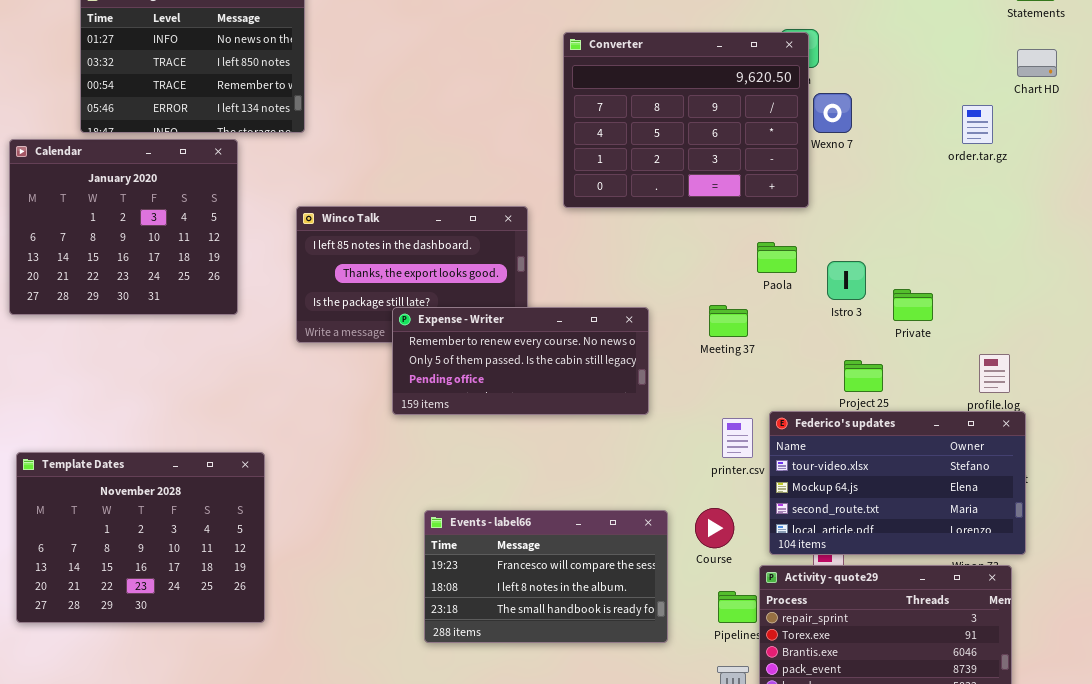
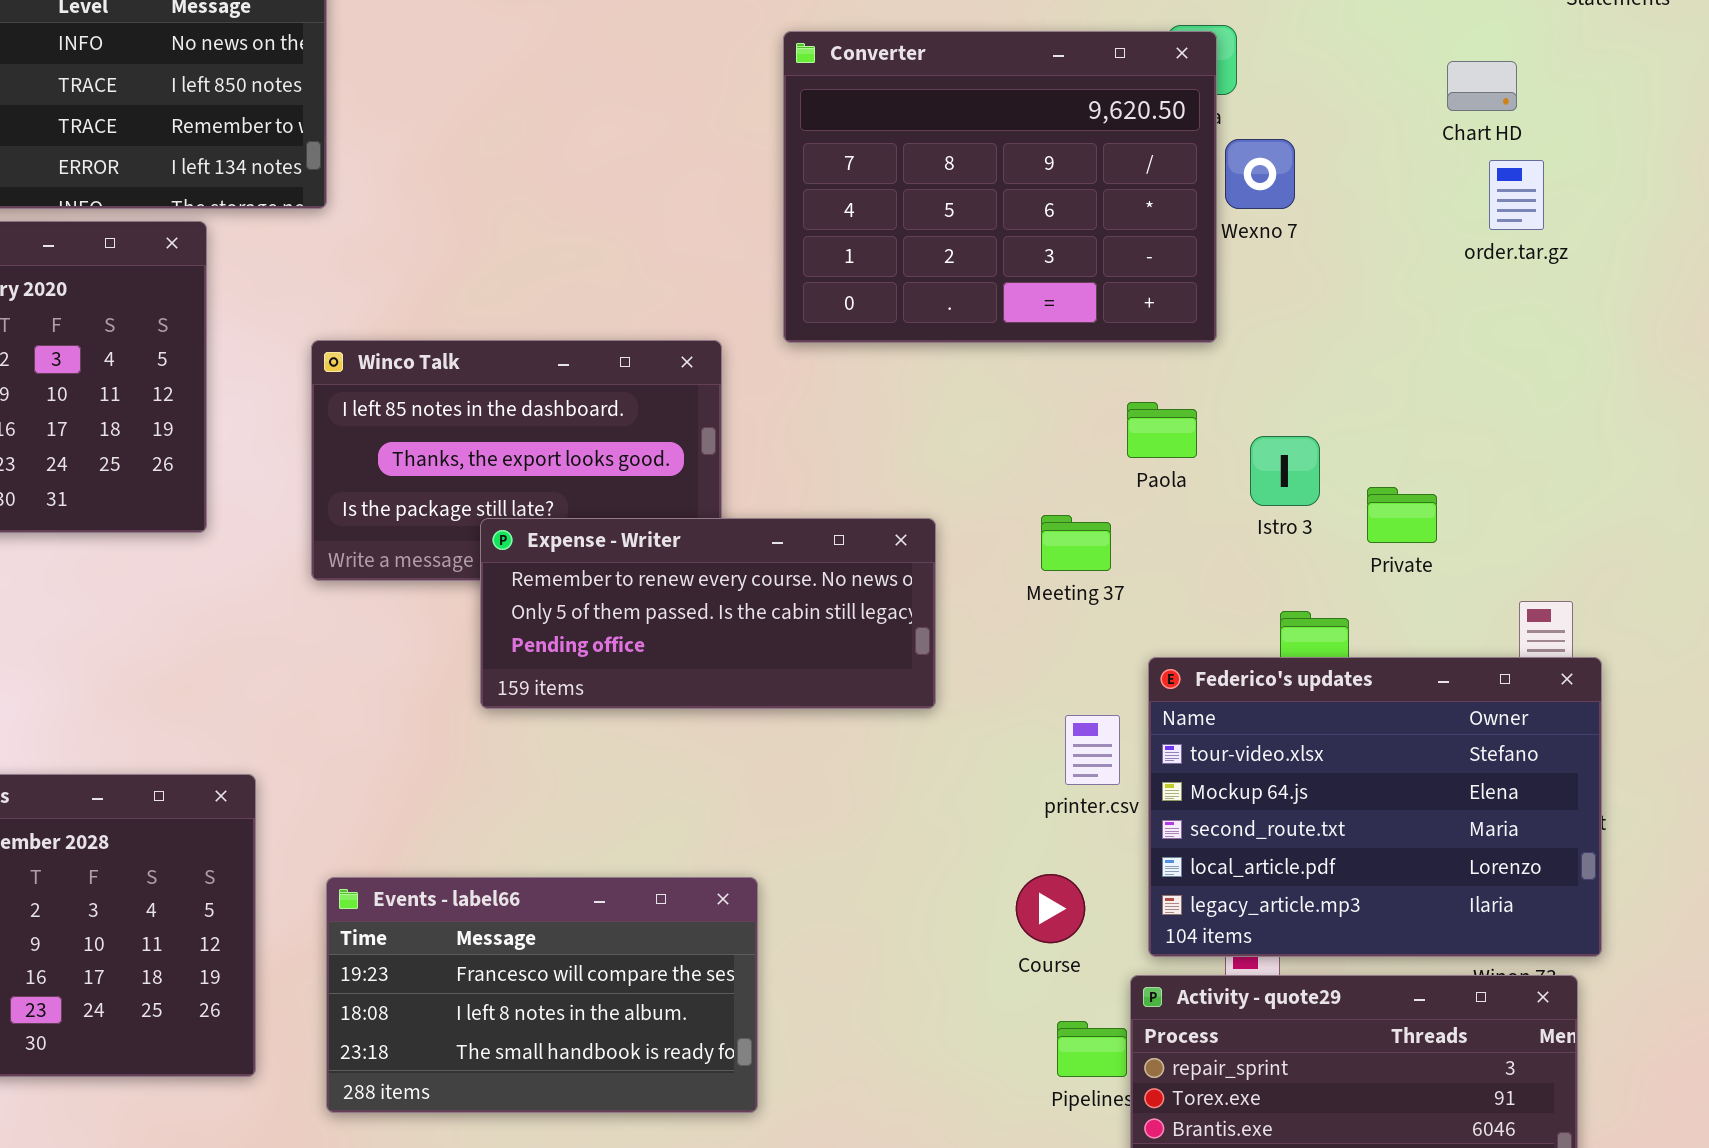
Chart HD: [1017,49,1057,77] -> [1447,61,1517,111], moved
Federico's updates: [769,411,1026,555] -> [1148,657,1602,957], resized
Events - label66: [424,510,668,643] -> [326,877,758,1113], moved

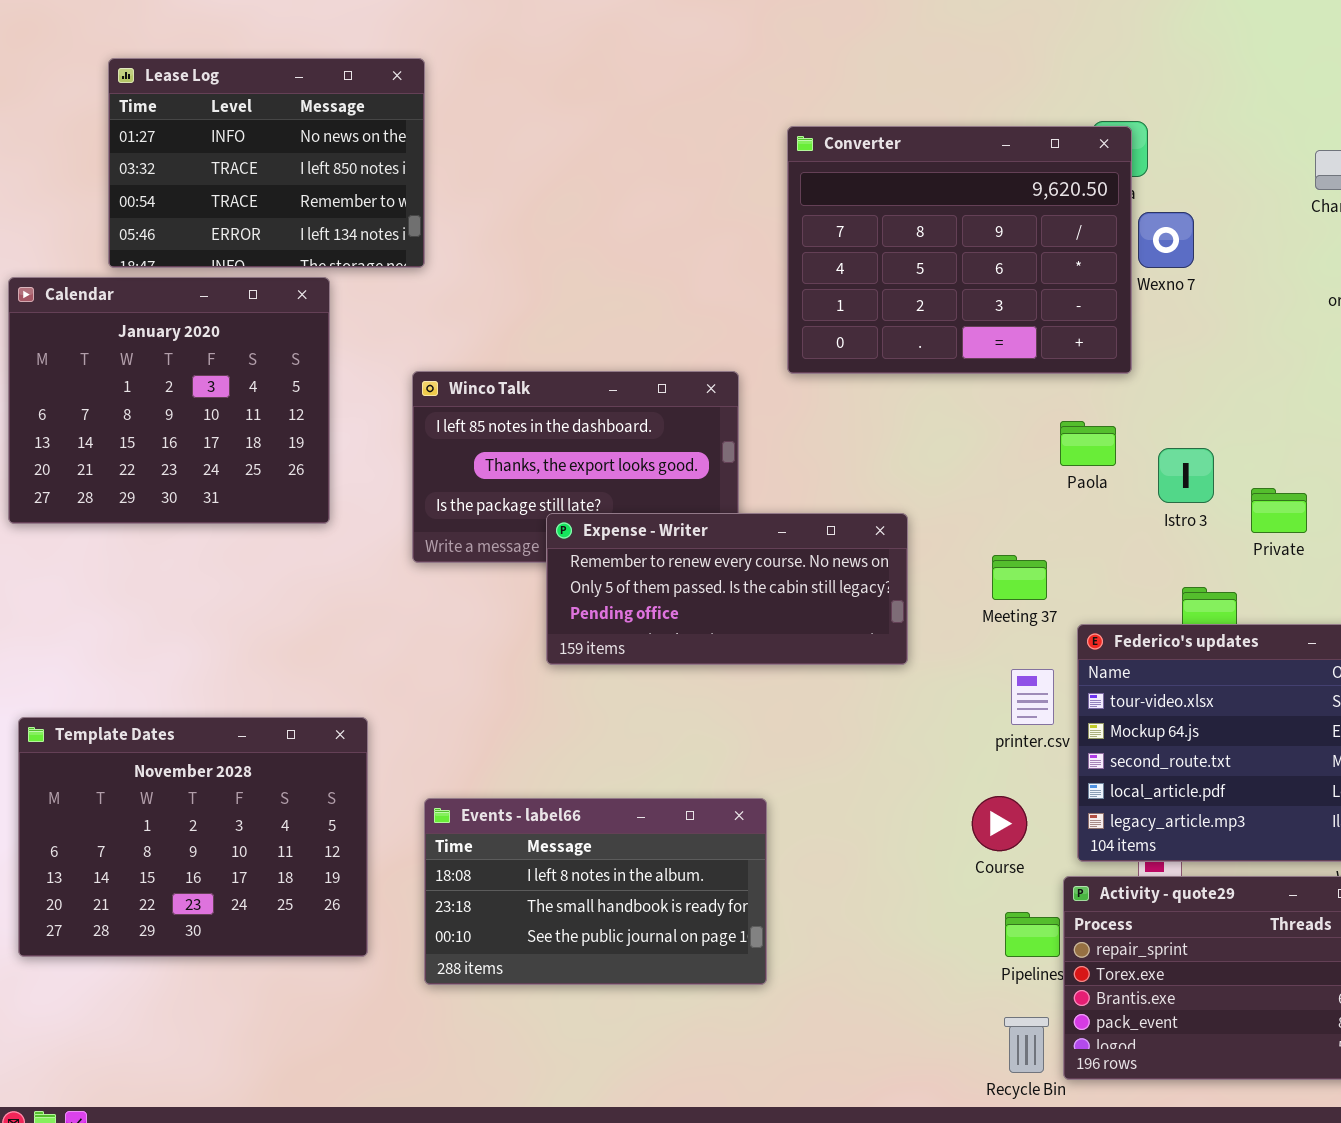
Meeting 37: [1041,515,1111,571] -> [992,555,1047,600], moved
Events - label66: [326,877,758,1113] -> [424,798,767,985], scrolled down 1 row

